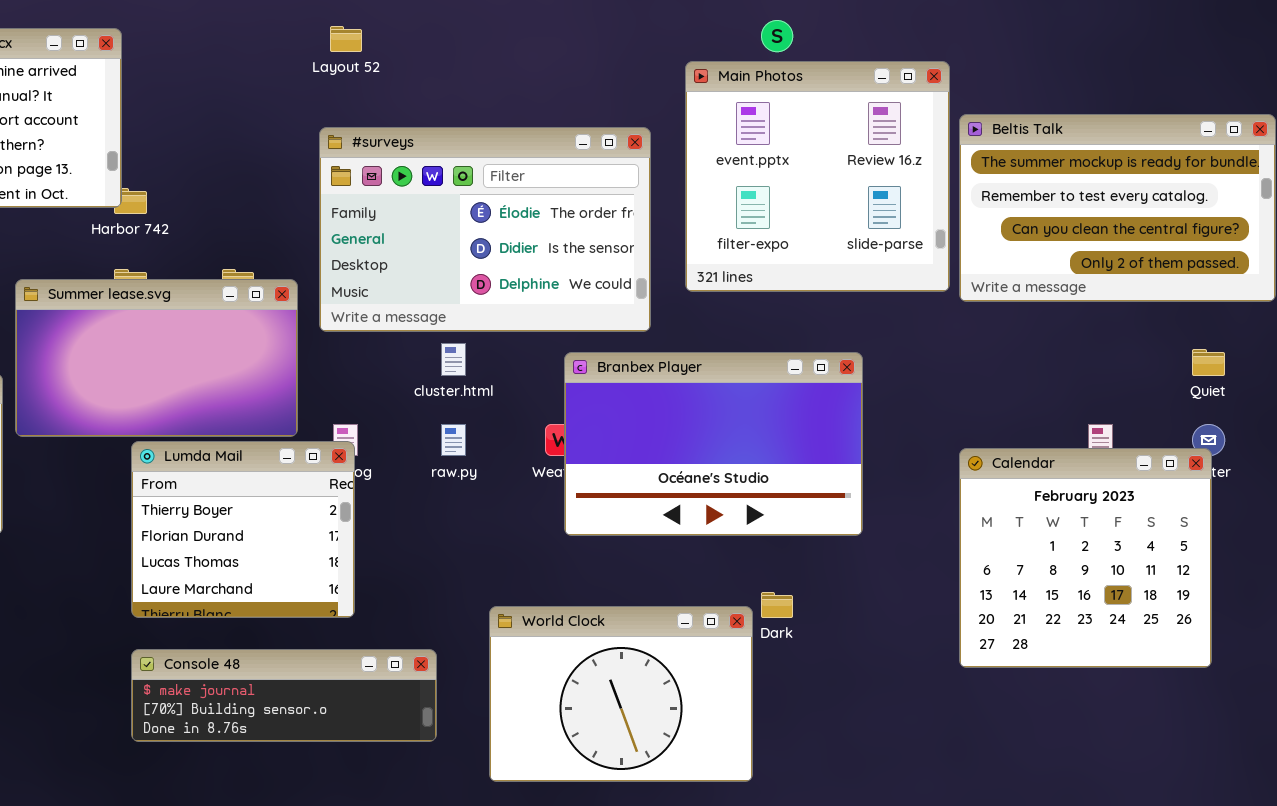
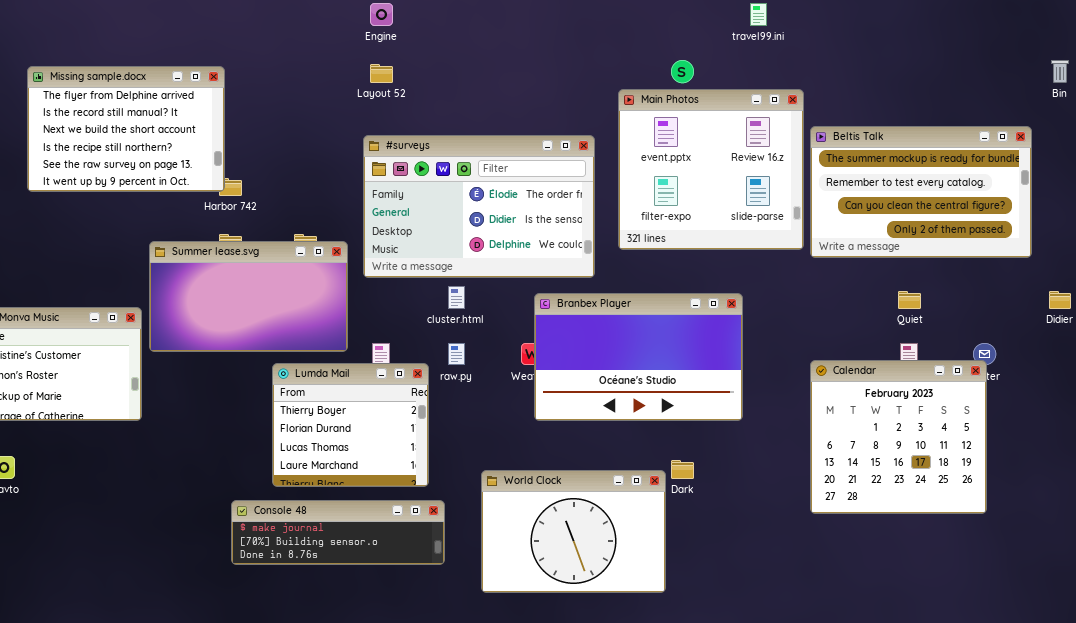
Quiet: [1192,349,1225,376] -> [898,291,921,309], moved
Lumda Mail: [131,441,355,618] -> [272,363,429,487], moved

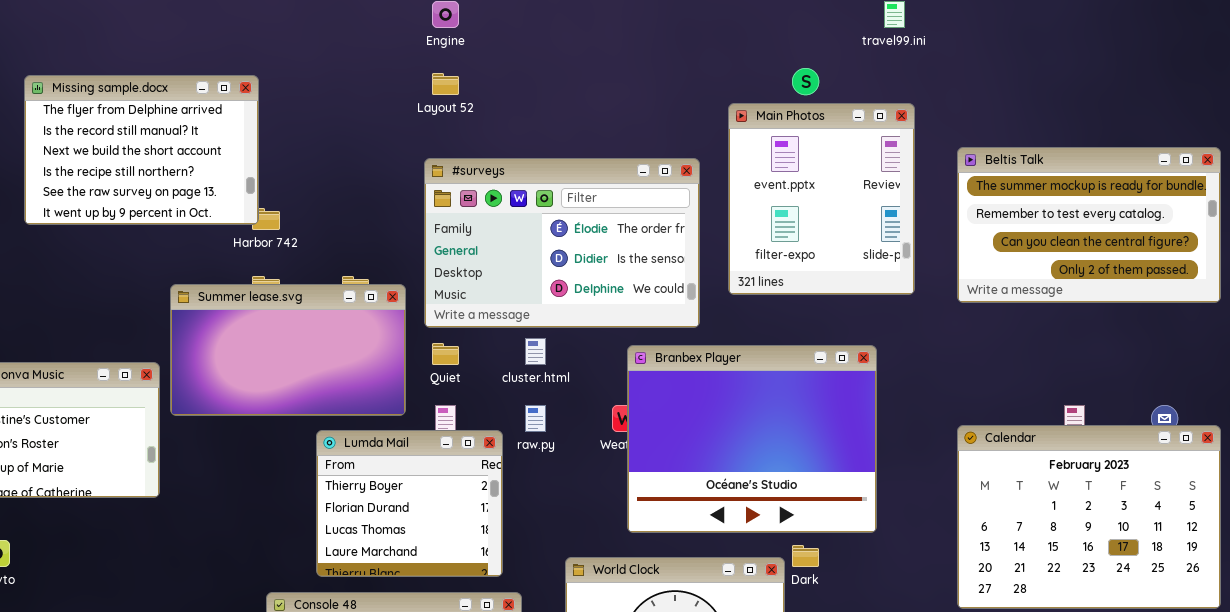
Main Photos: [618,89,804,250] -> [728,103,915,295], resized
Quiet: [898,291,921,309] -> [432,343,459,365], moved
Branbex Player: [534,293,743,421] -> [627,345,877,533], resized
Calendar: [810,360,987,514] -> [957,425,1221,609], resized

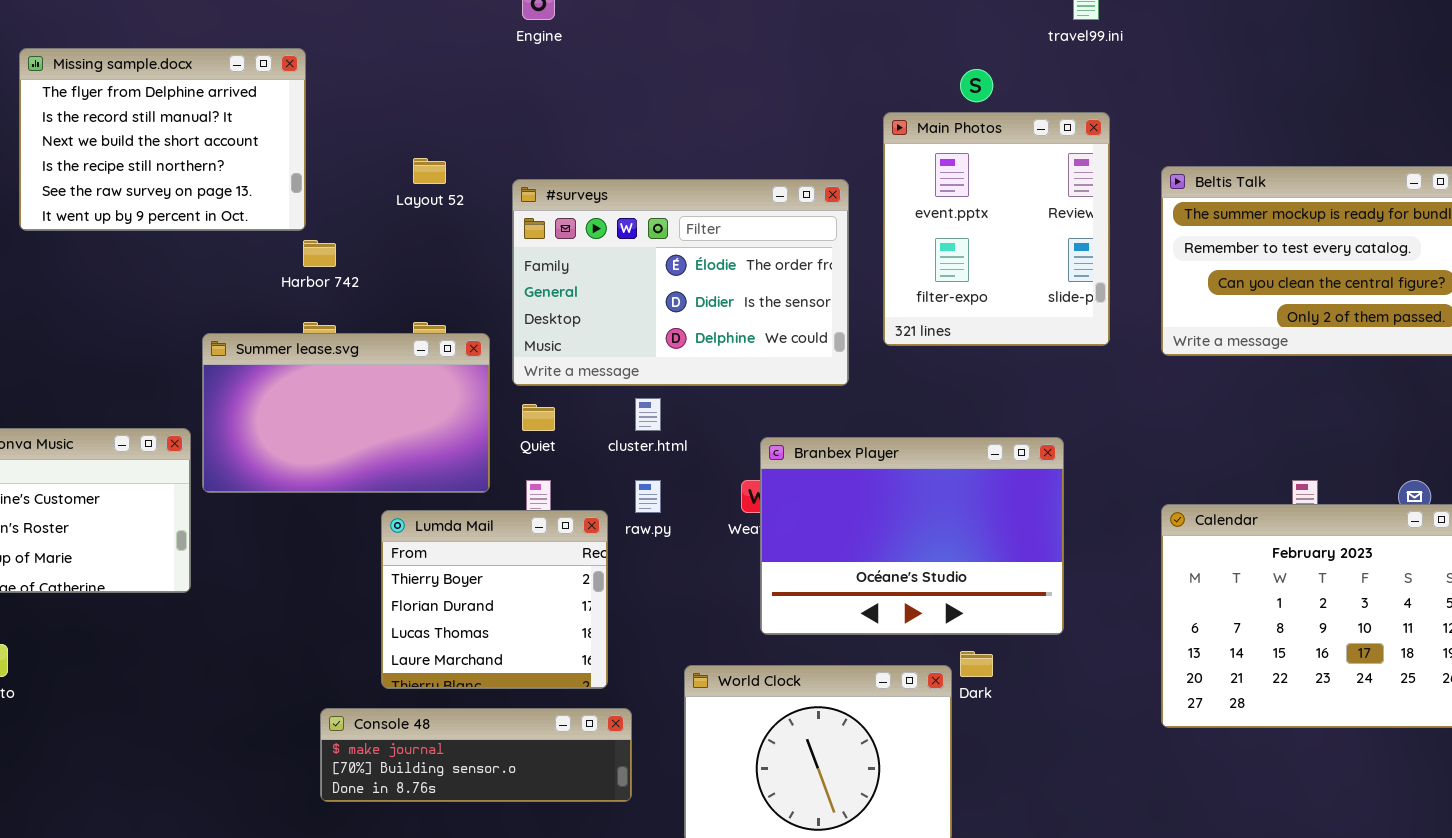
Layout 52: [432,73,459,95] -> [413,158,446,184], moved
Missing sample.docx: [24,75,259,225] -> [19,48,306,231], moved
Branbex Player: [627,345,877,533] -> [760,437,1064,635], resized

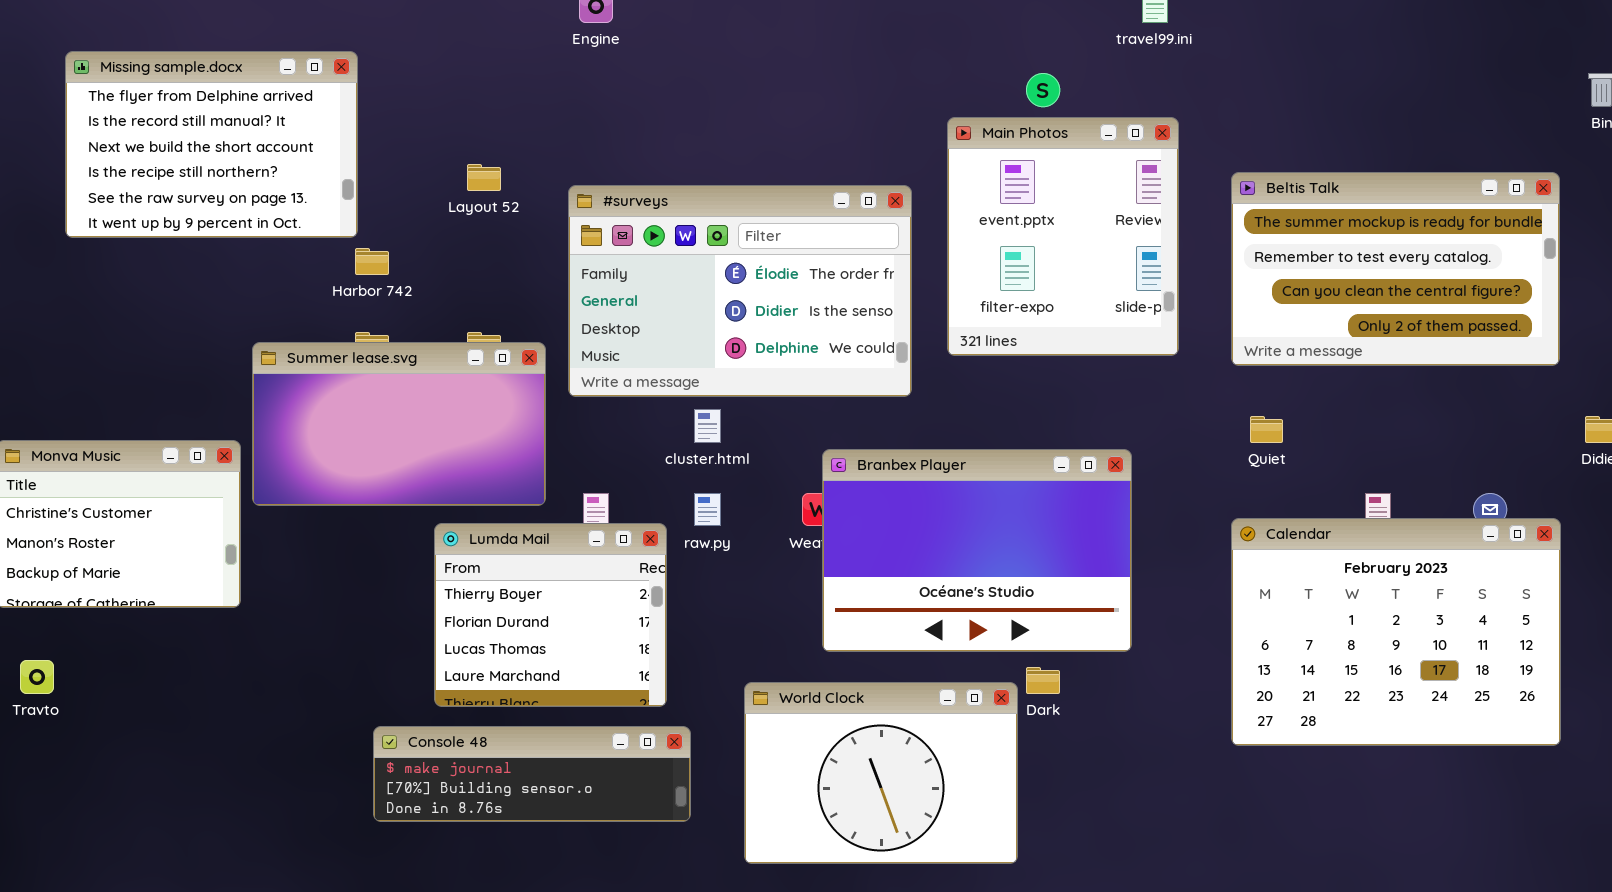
Quiet: [522,404,555,431] -> [1250,416,1283,443], moved

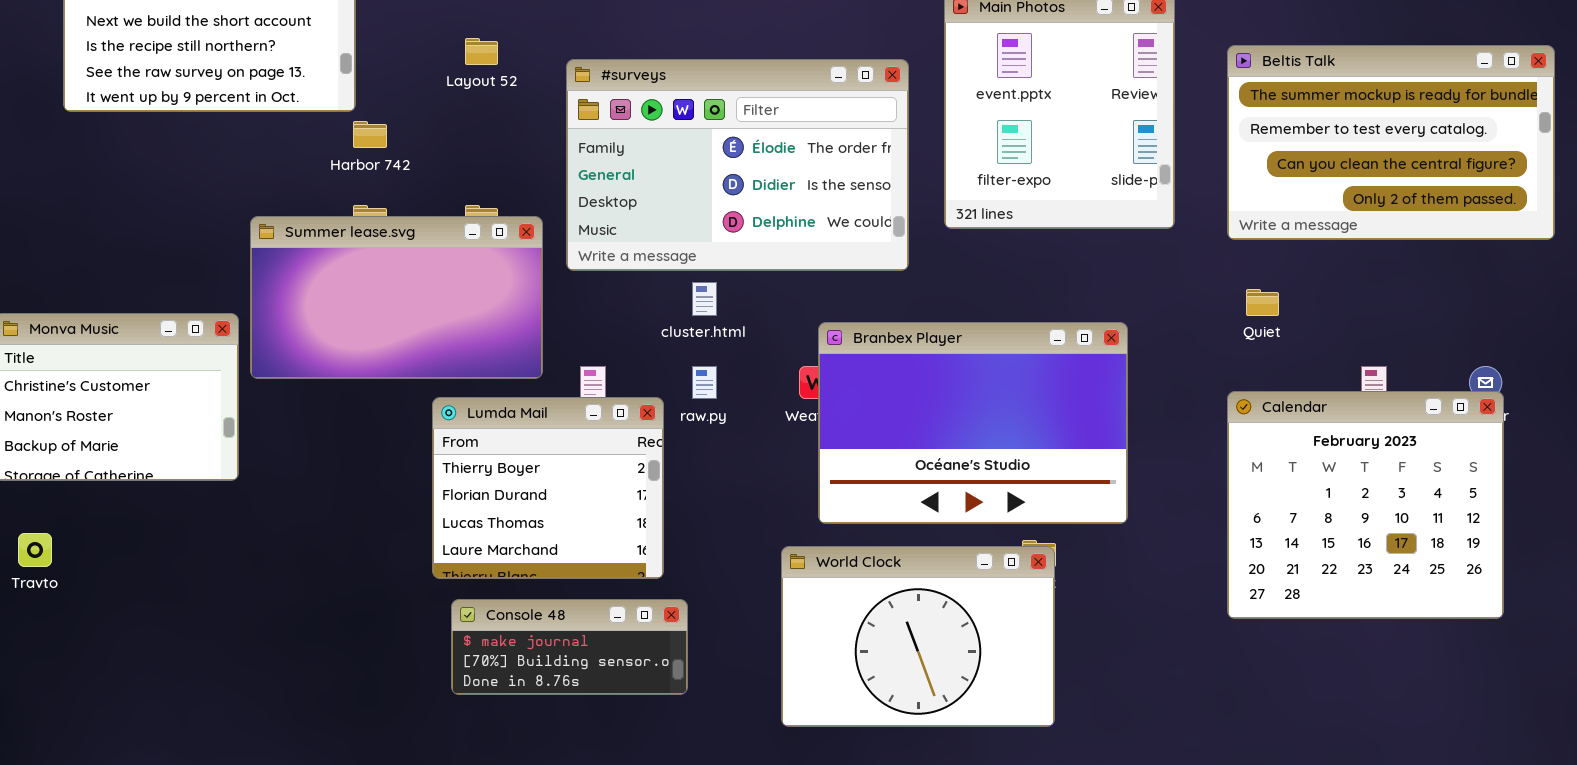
Calendar: [1231,518,1561,746] -> [1227,391,1504,619], resized
World Clock: [744,682,1018,864] -> [781,546,1055,727], moved
Console 48: [373,726,691,822] -> [451,599,688,695], resized

